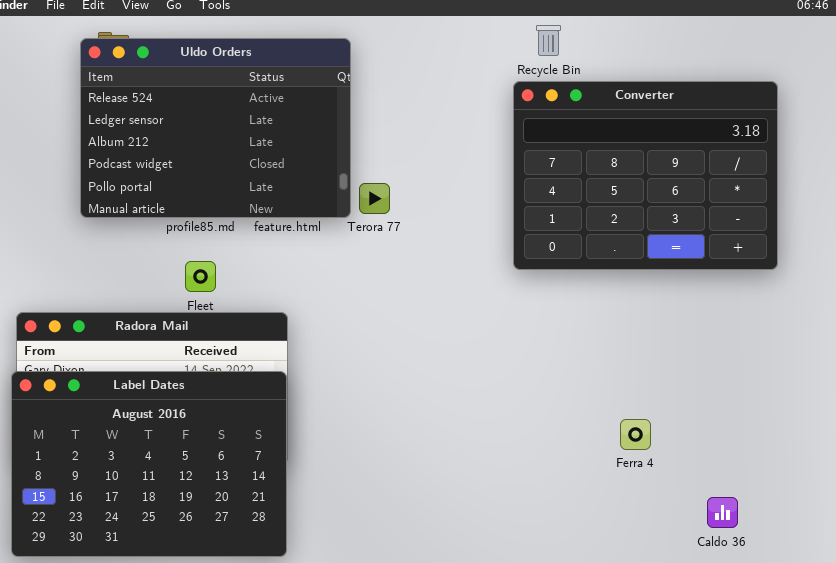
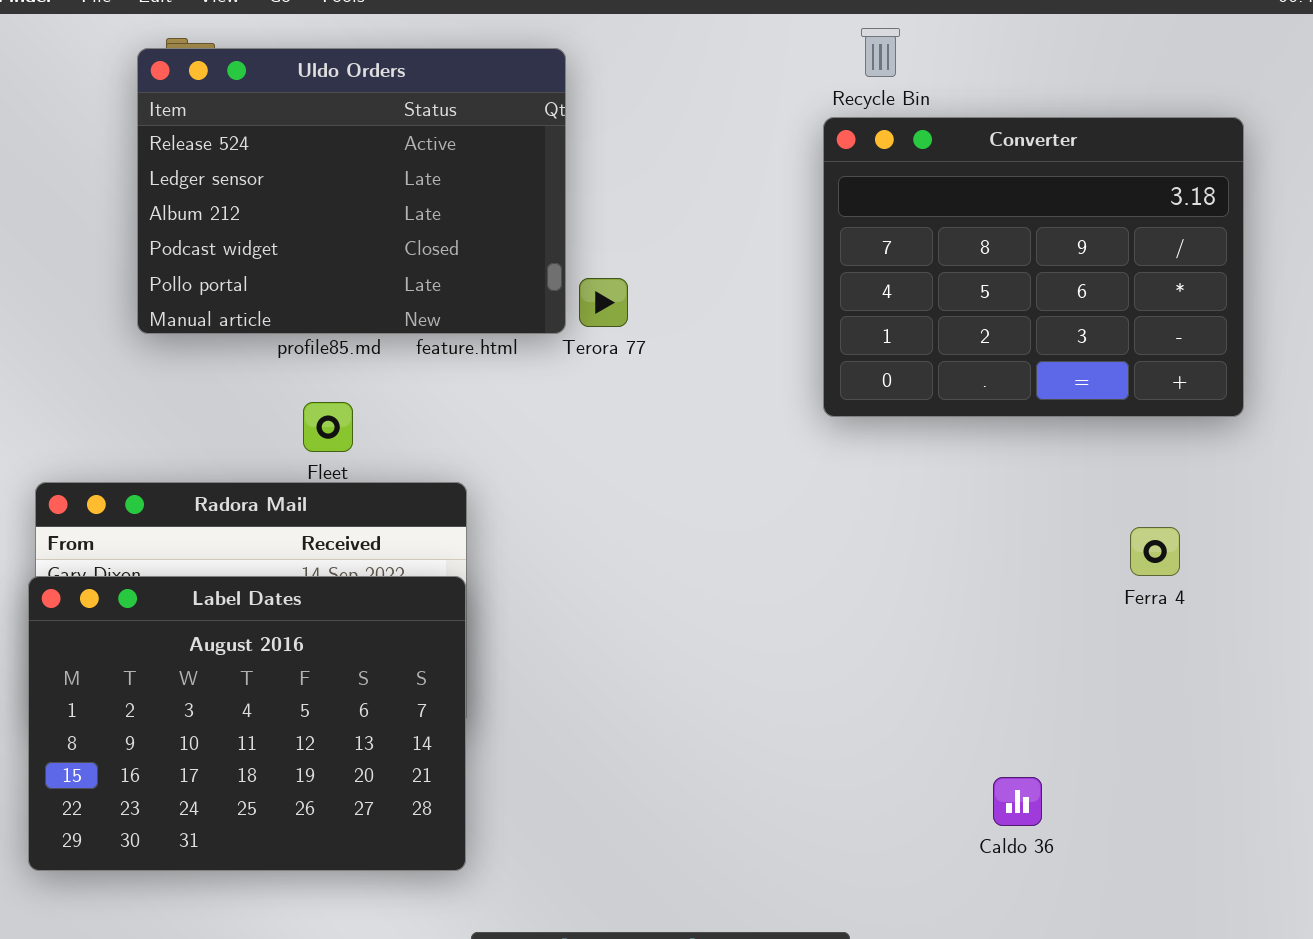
Ferra 4: [620,419,651,450] -> [1130,527,1180,576], moved
Caldo 36: [707,497,738,528] -> [993,777,1042,826], moved

